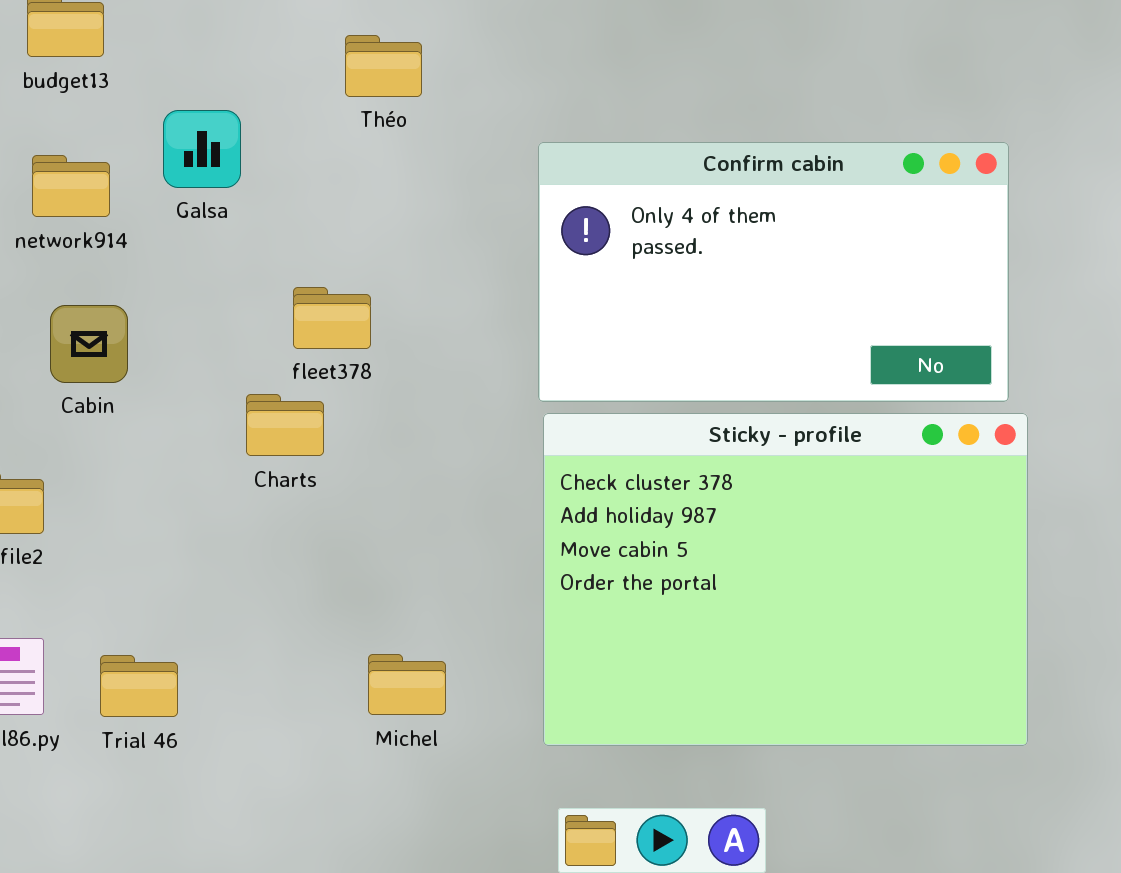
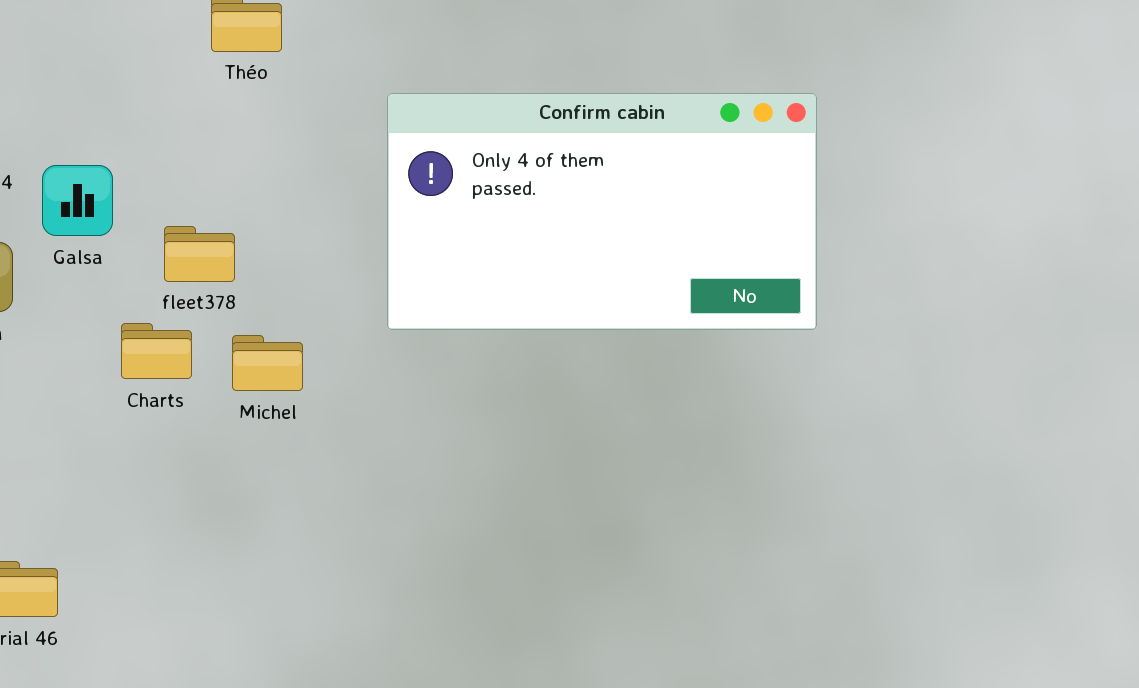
Galsa: [163,110,241,188] -> [42,165,113,236], moved
Sticky - profile: [543,413,1028,746] -> none, closed
Michel: [368,654,446,715] -> [232,335,303,391], moved

